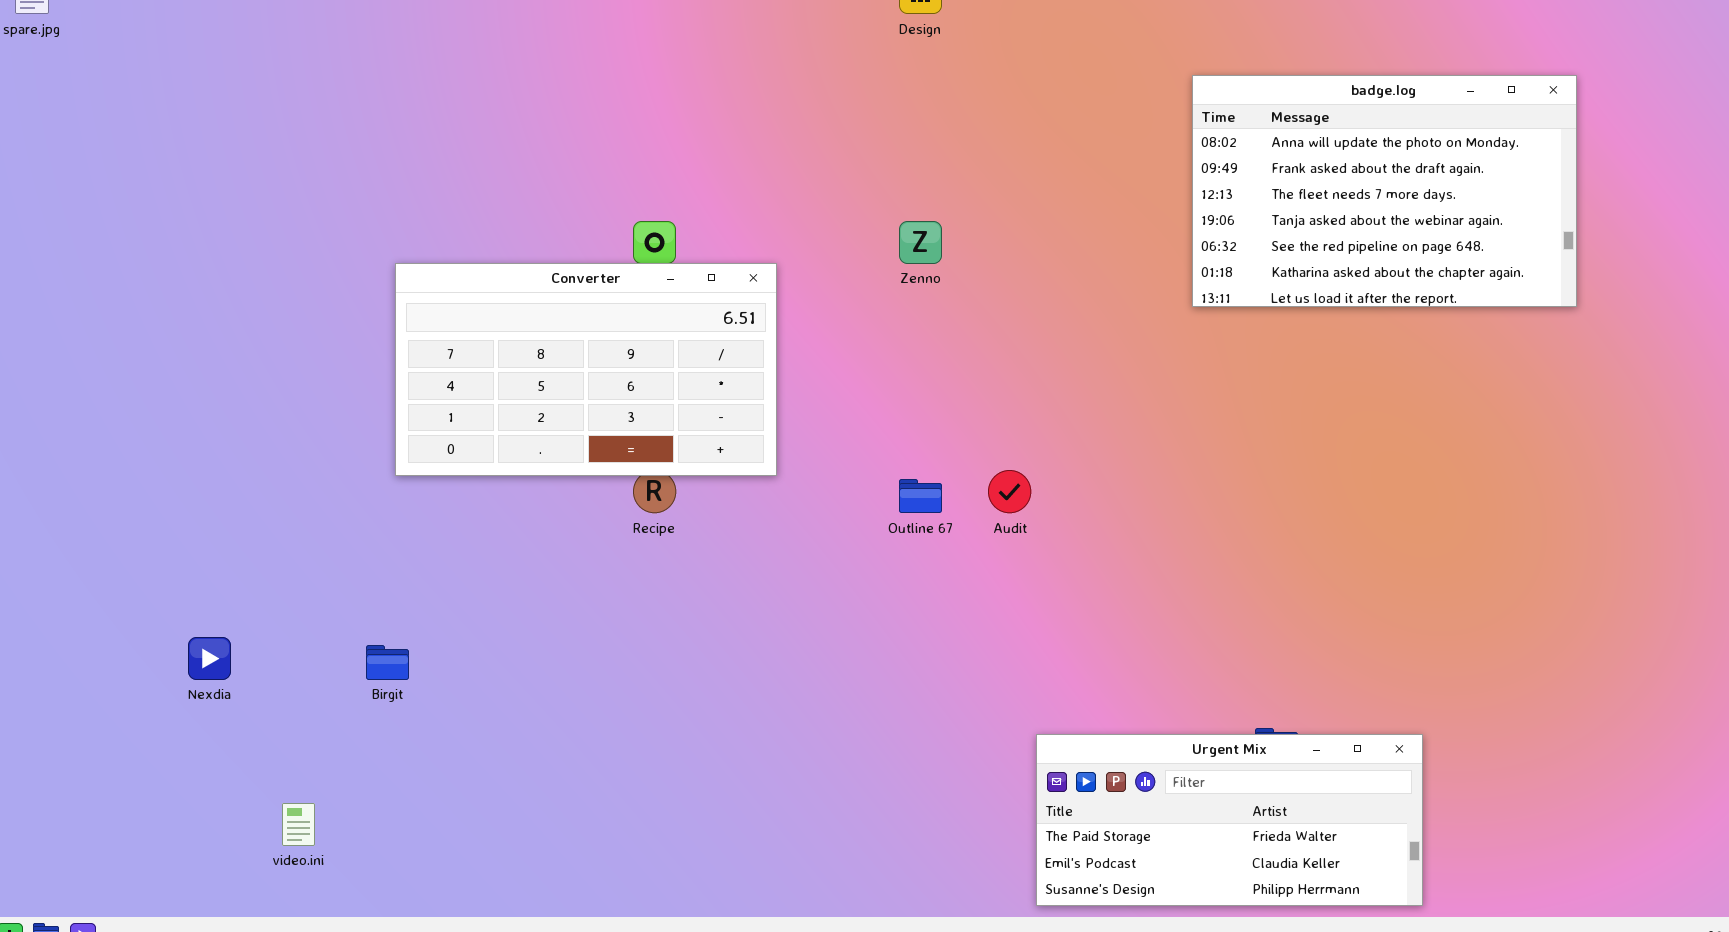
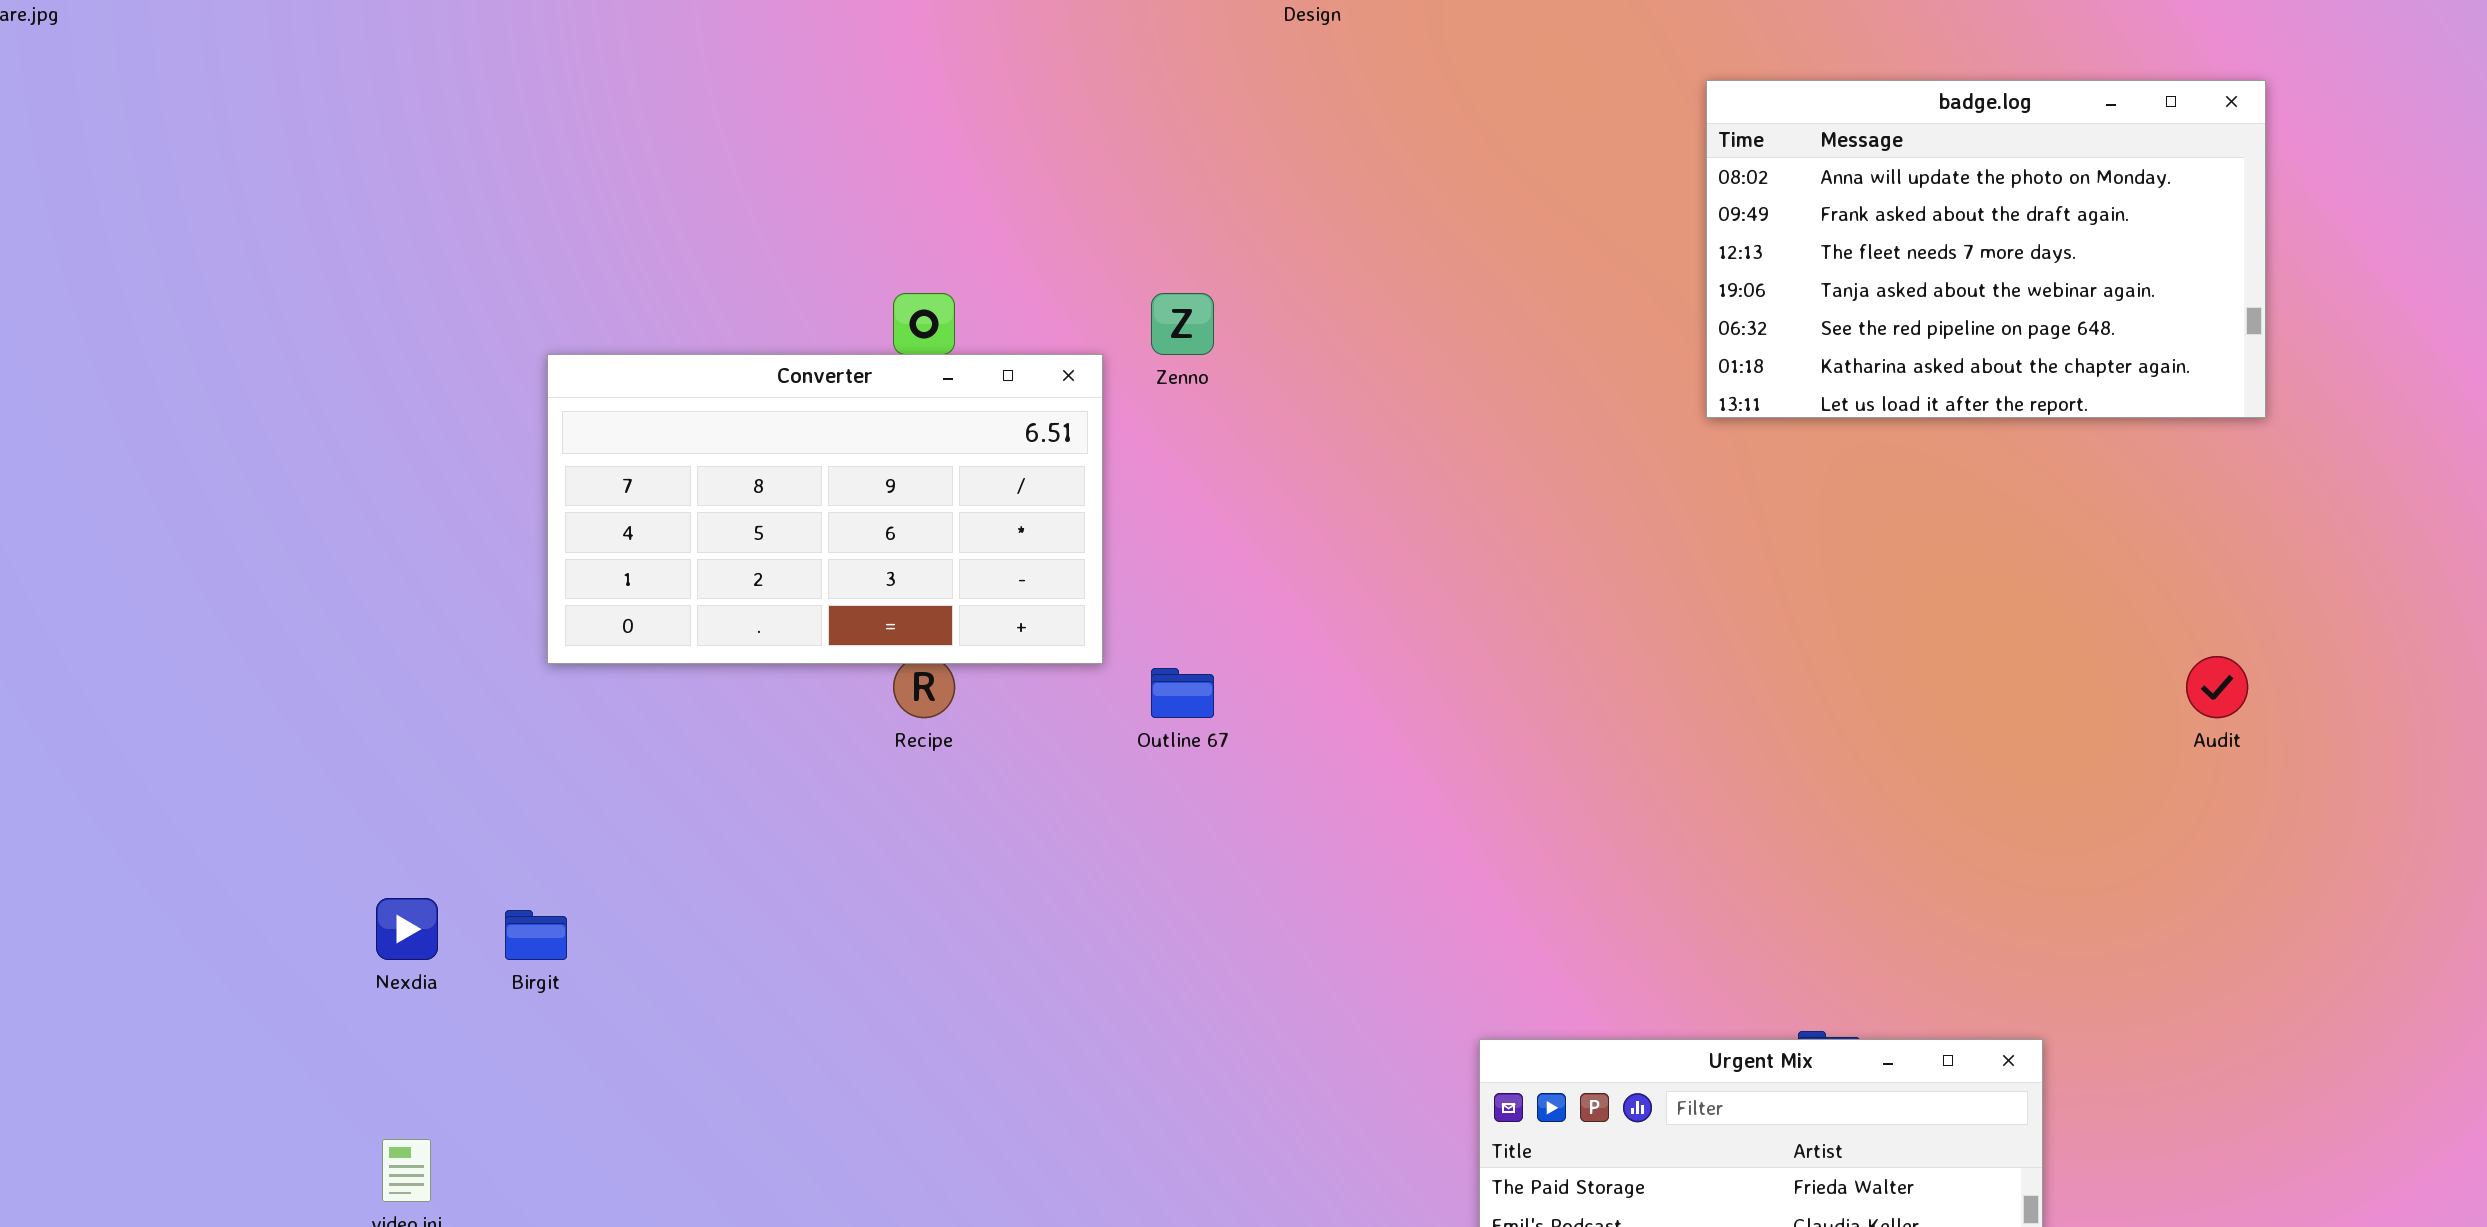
Zenno: [899,221,942,264] -> [1151,293,1214,355], moved
Audit: [988,470,1031,513] -> [2186,656,2248,718], moved
Outline 67: [899,479,942,513] -> [1151,668,1214,718], moved
Nexdia: [188,637,231,680] -> [376,898,438,960], moved

